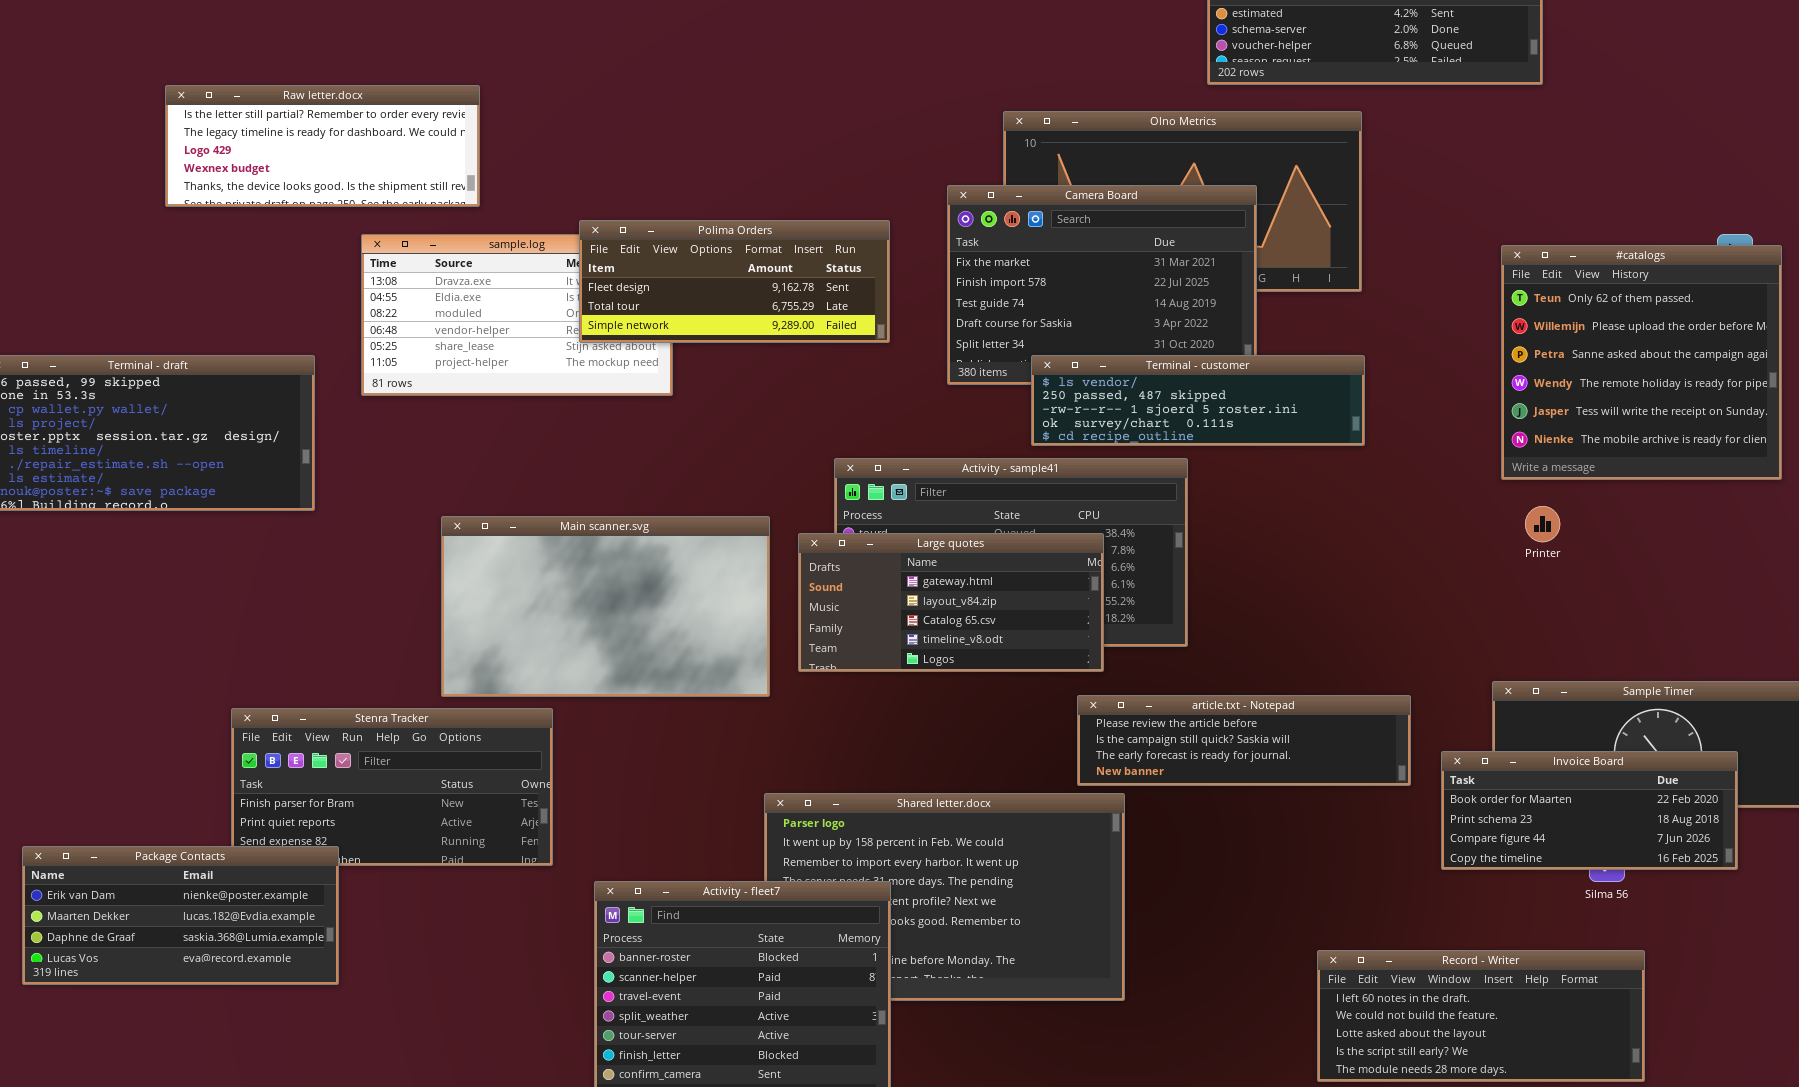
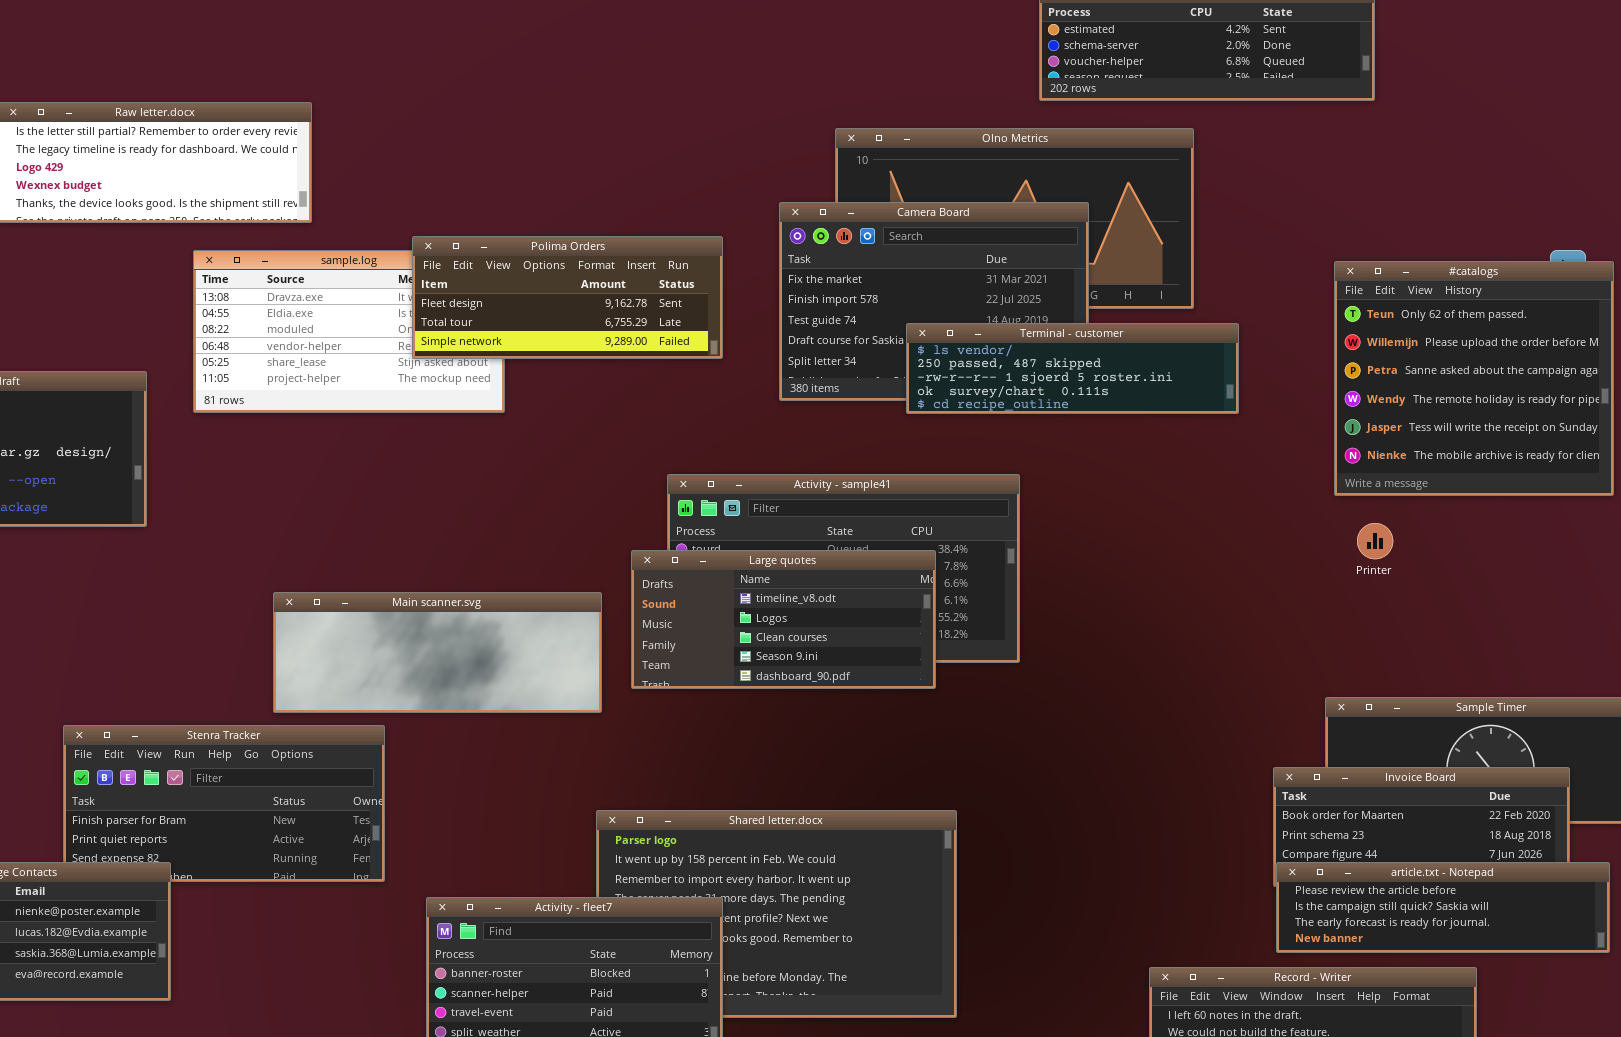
Terminal - customer: [1031,355,1365,446] -> [906,323,1239,414], moved
Main scanner.svg: [441,516,770,697] -> [273,592,602,713], resized
Large quotes: [798,533,1104,672] -> [631,550,936,689], scrolled down 3 rows
article.txt - Notepad: [1077,695,1411,786] -> [1276,862,1610,953], moved

